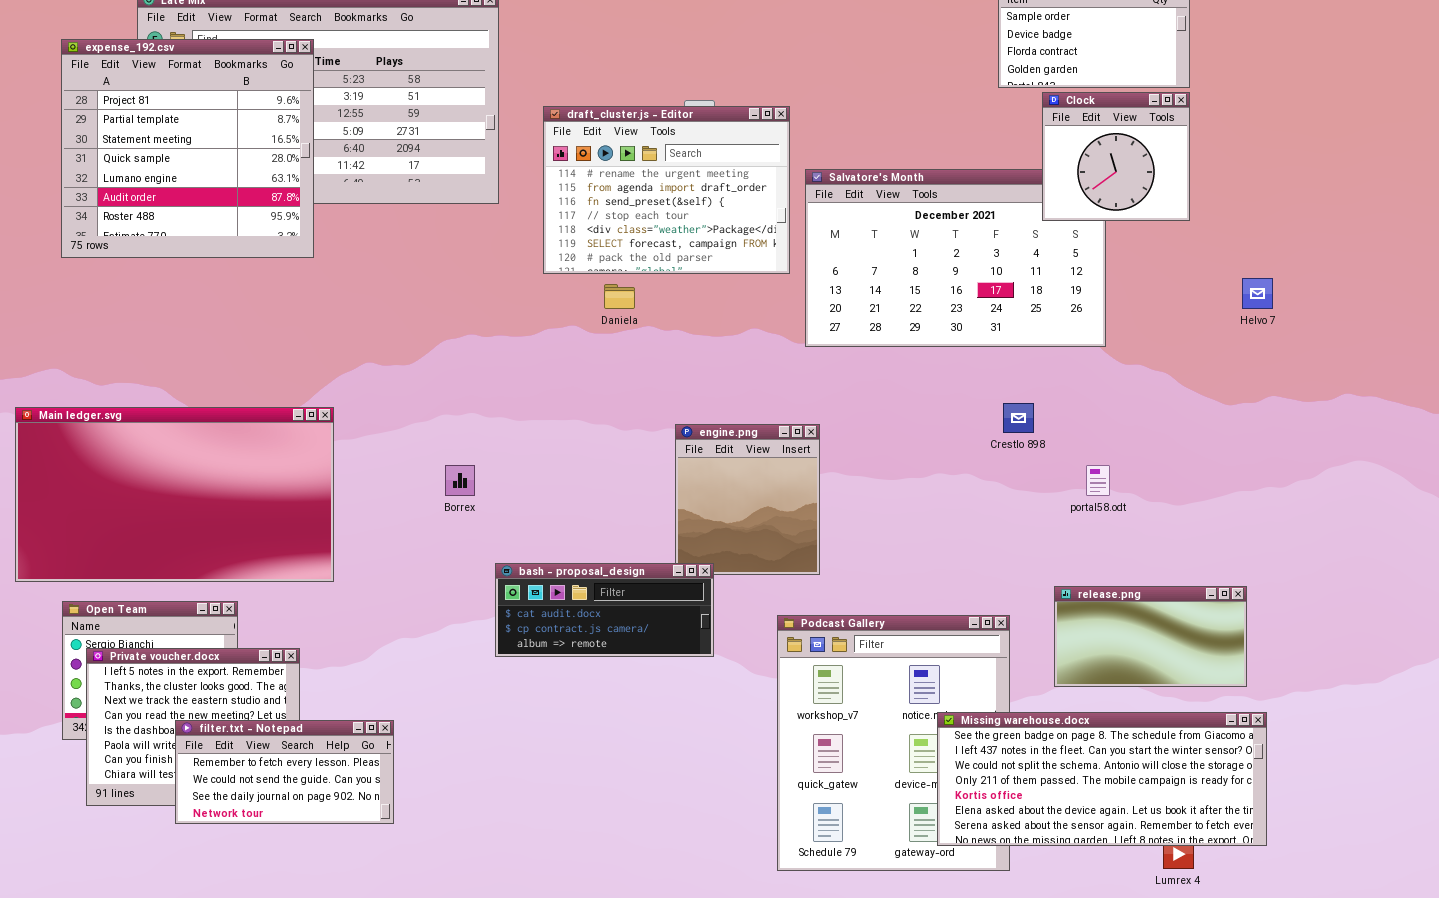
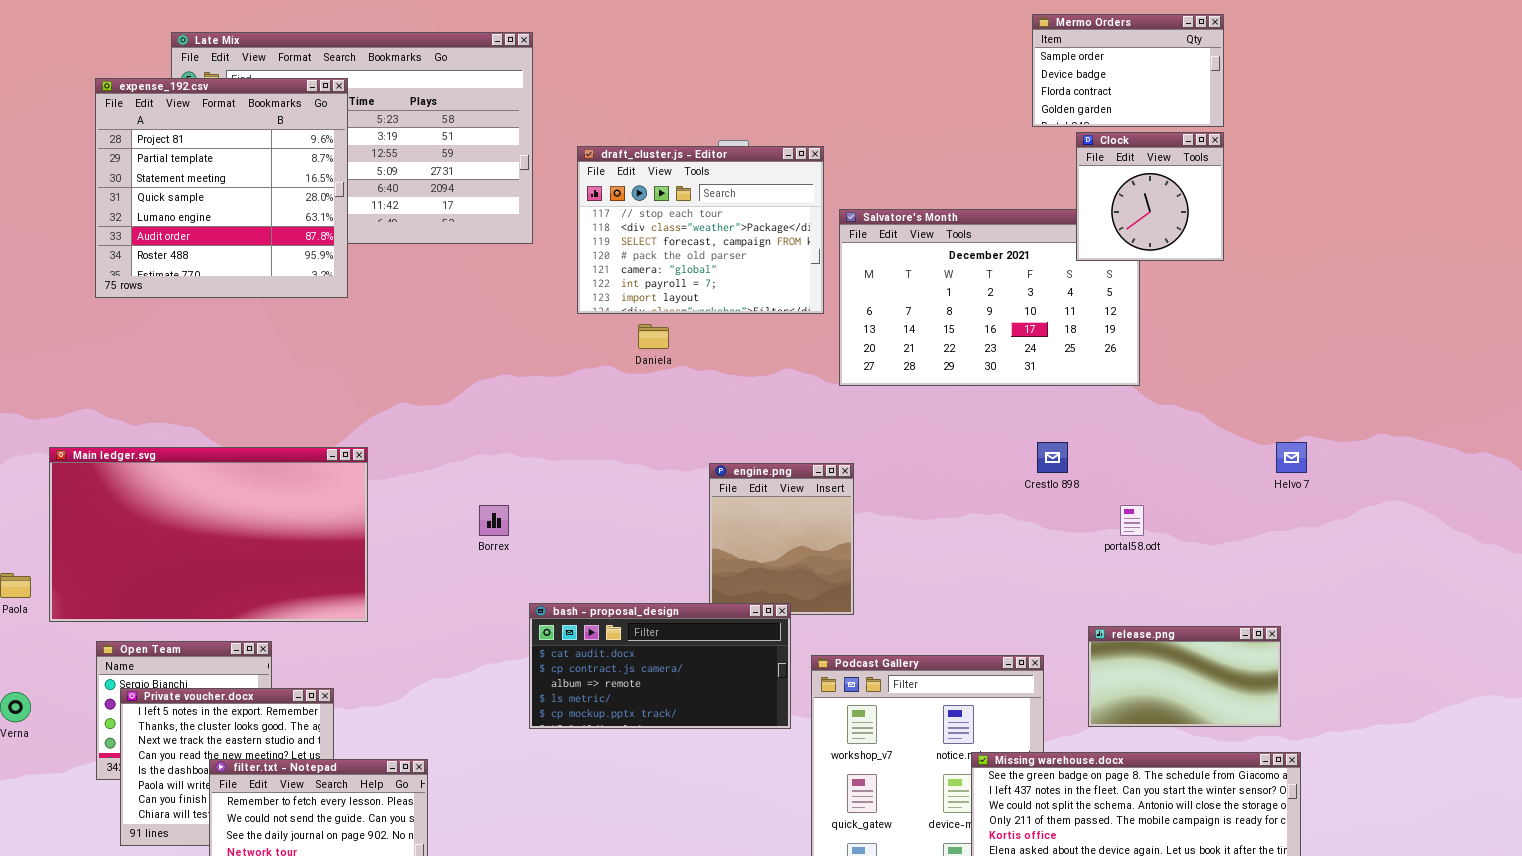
draft_cluster.js - Editor: [543,106,790,274] -> [577,146,824,314], scrolled down 3 rows
Helvo 7: [1242,278,1273,309] -> [1276,442,1307,473], moved
bash - proposal_design: [495,563,714,657] -> [529,603,791,729], resized

